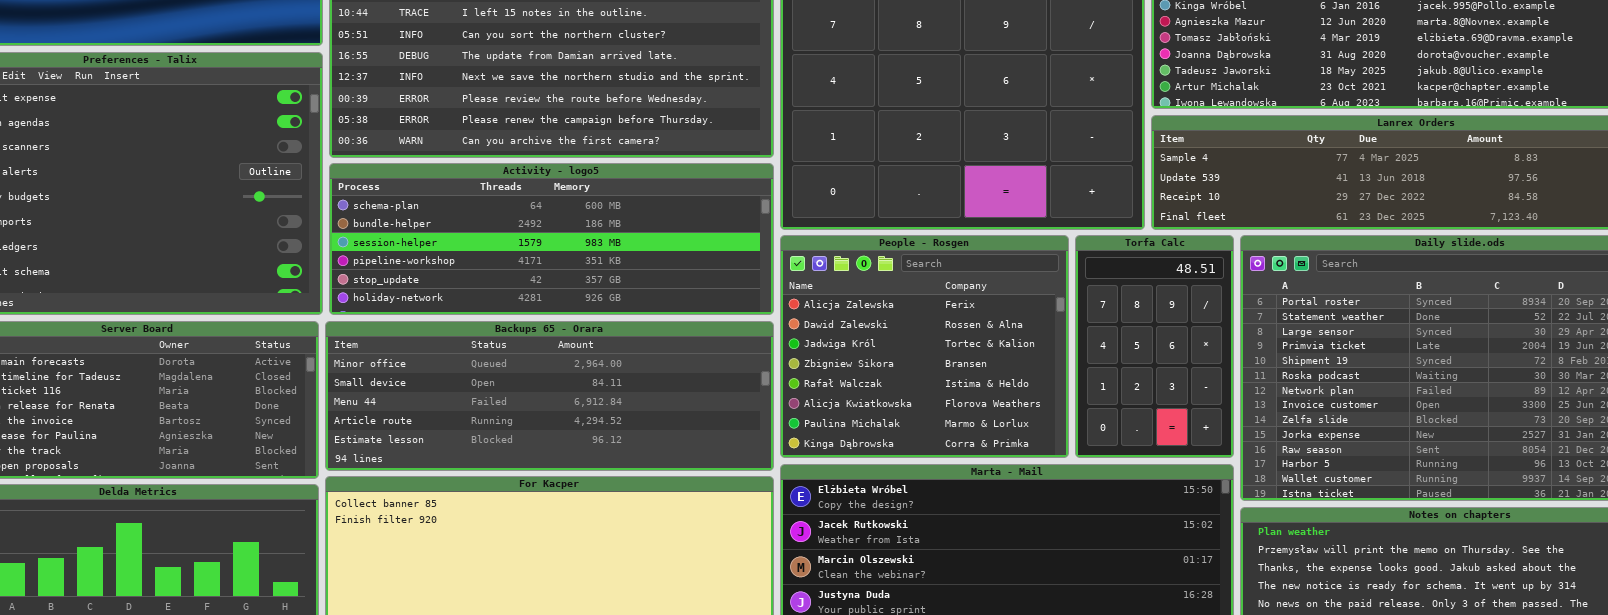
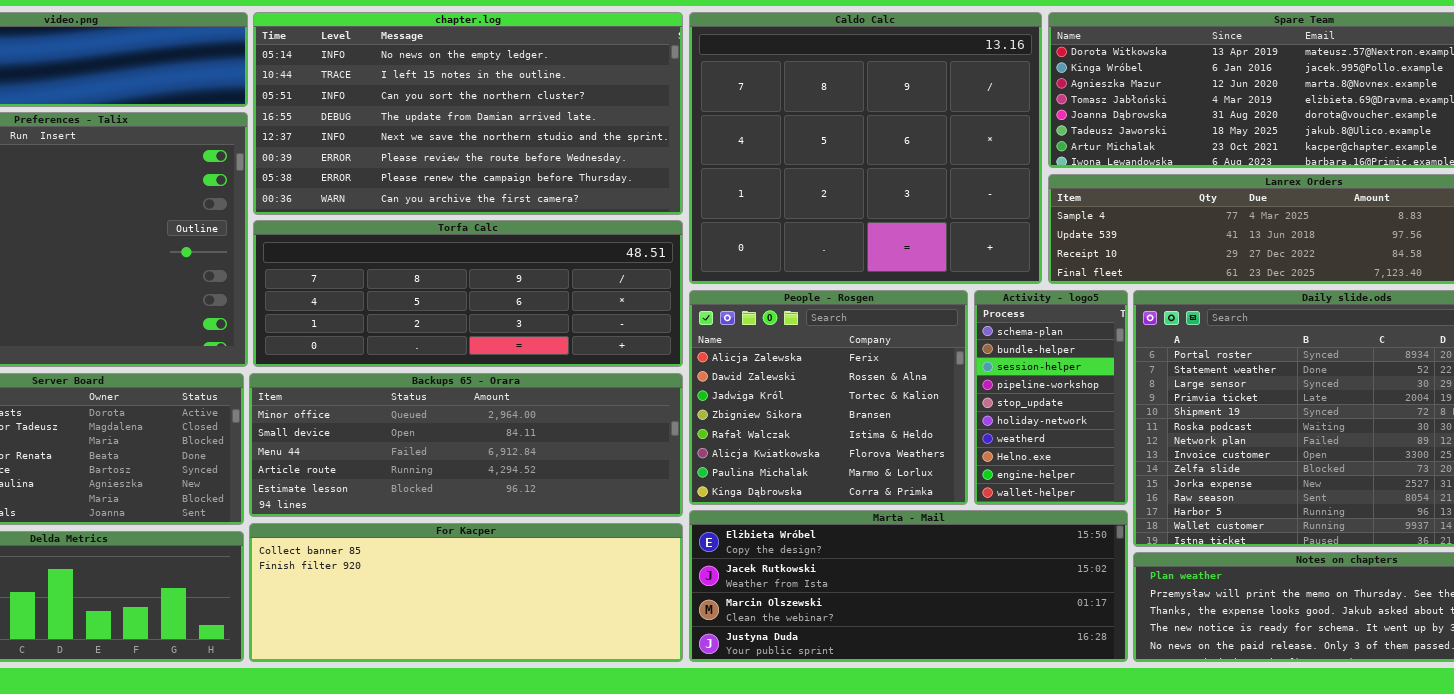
Activity - logo5: [329,163,774,315] -> [974,290,1128,505], moved, resized
Torfa Calc: [1075,235,1234,458] -> [253,220,683,367], moved, resized

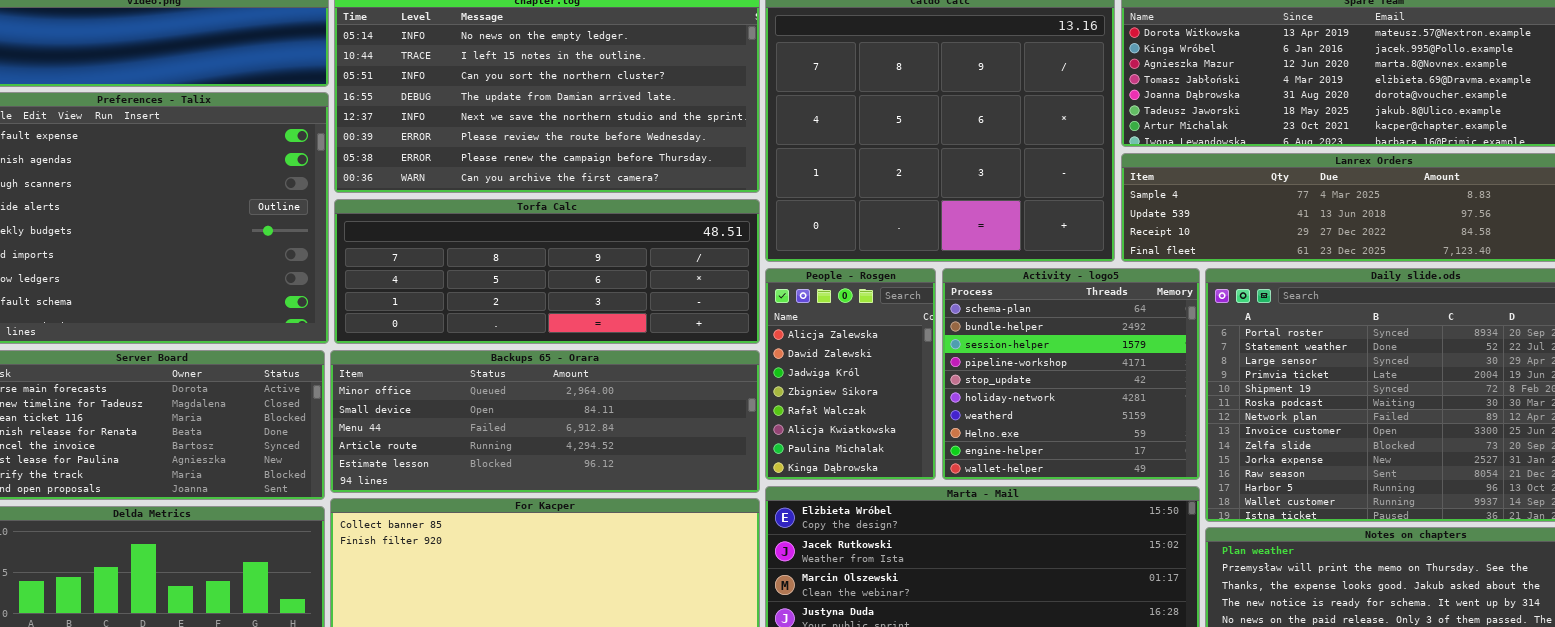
People - Rosgen: [689,290,968,505] -> [765,268,936,480], resized
Activity - logo5: [974,290,1128,505] -> [942,268,1200,480], resized

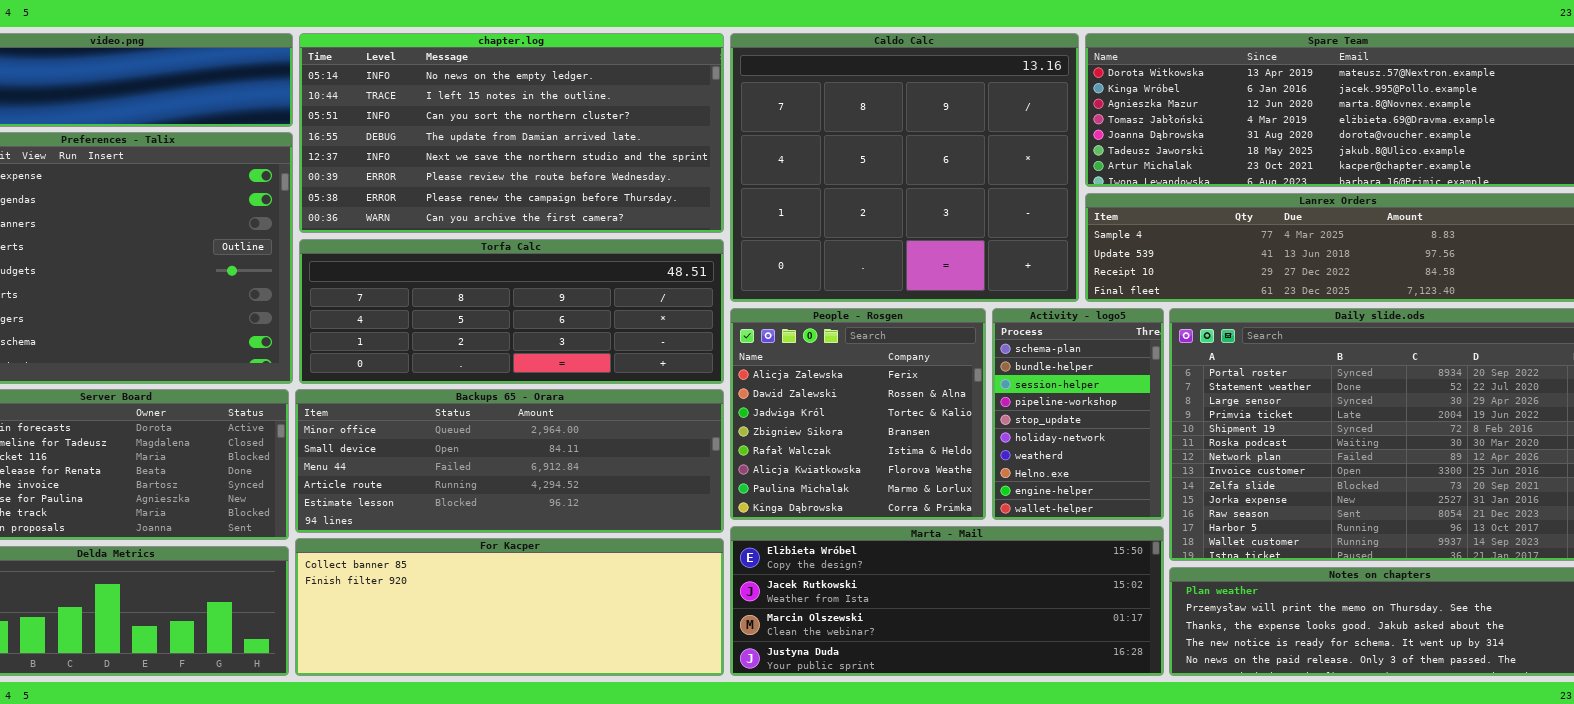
People - Rosgen: [765,268,936,480] -> [730,308,986,520], resized
Activity - logo5: [942,268,1200,480] -> [992,308,1164,520], resized

